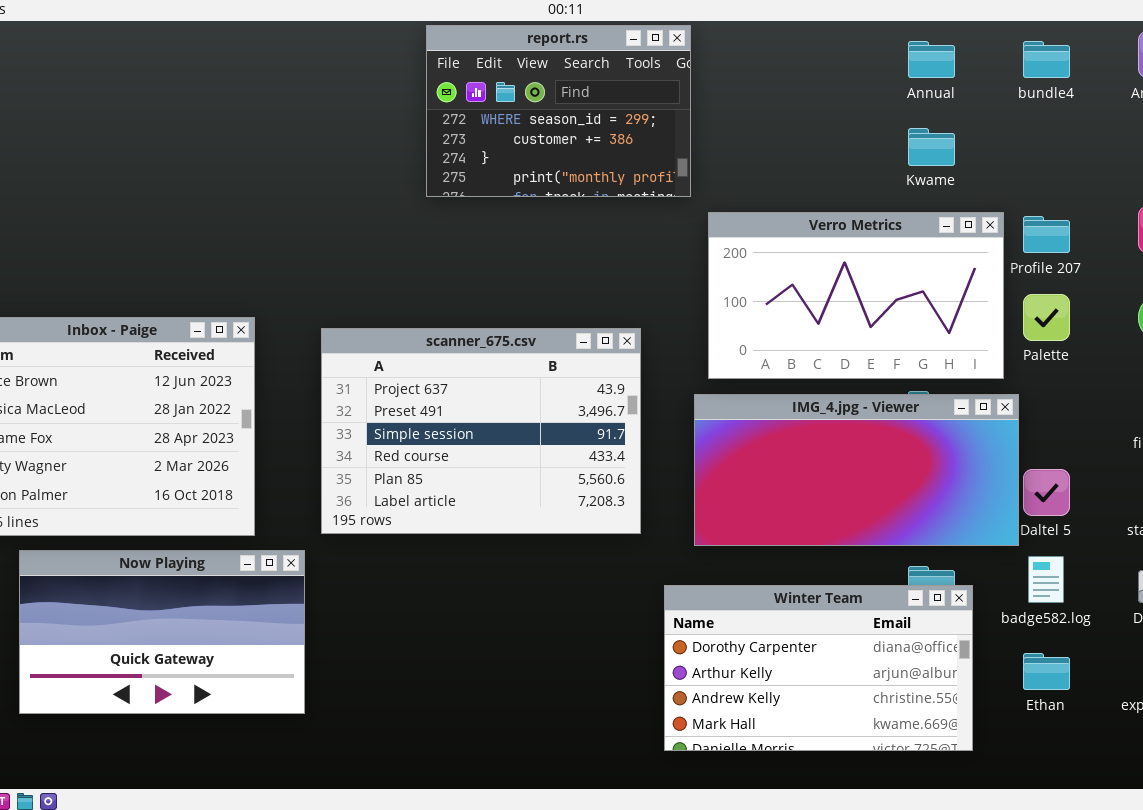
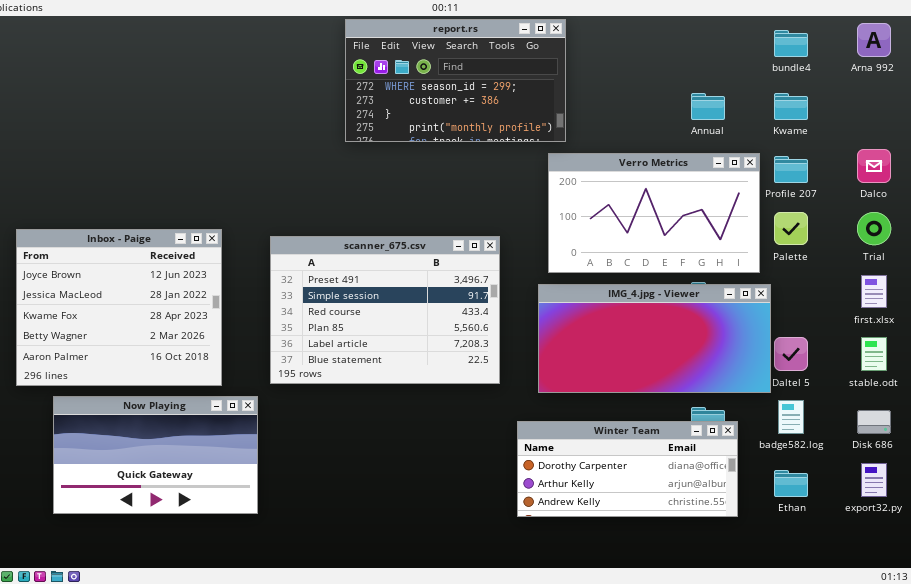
report.rs: [426,25,691,197] -> [345,19,566,142], resized
Annual: [908,41,955,78] -> [691,93,725,120], moved
Kwame: [908,128,955,166] -> [774,93,808,120], moved
scanner_675.csv: [321,328,641,534] -> [270,236,500,384], scrolled down 1 row
Winter Team: [664,585,973,751] -> [517,421,738,517], resized

